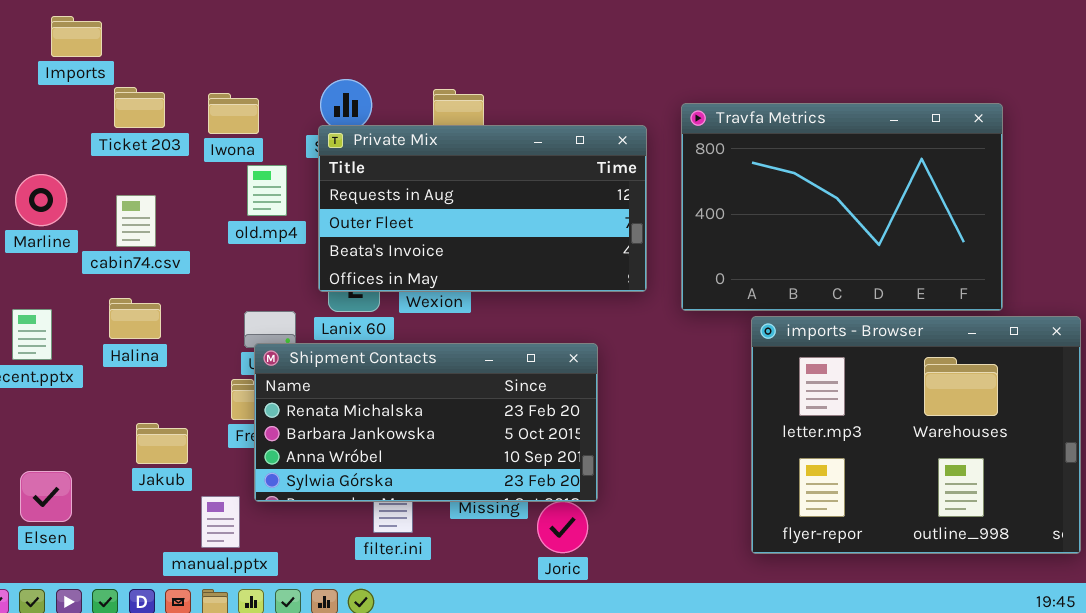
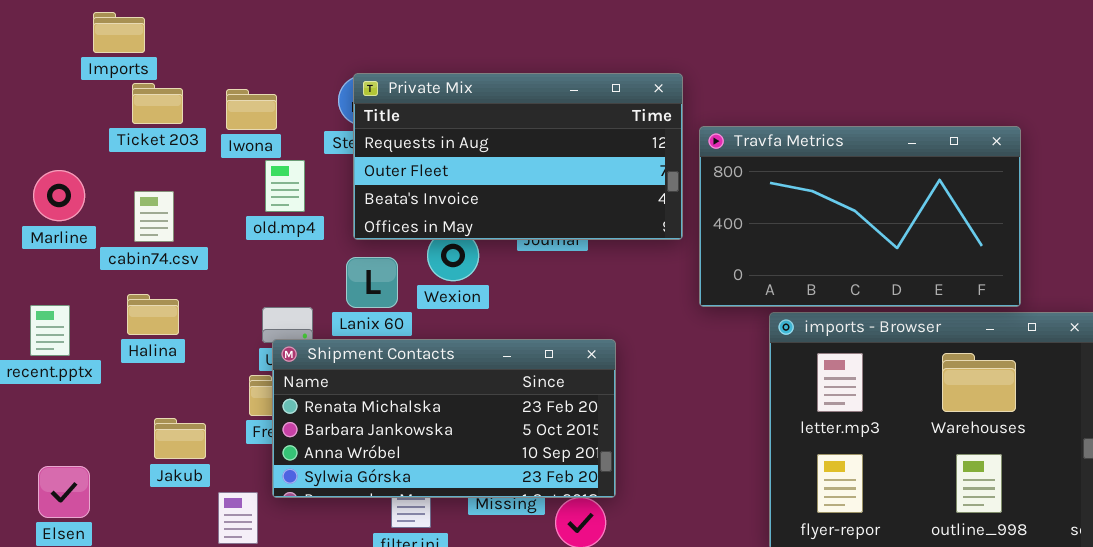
Imports: [51,16,102,57] -> [93,12,145,53], moved
Travfa Metrics: [681,103,1003,311] -> [699,126,1021,307], resized
Private Mix: [318,125,647,292] -> [353,73,683,240], moved

